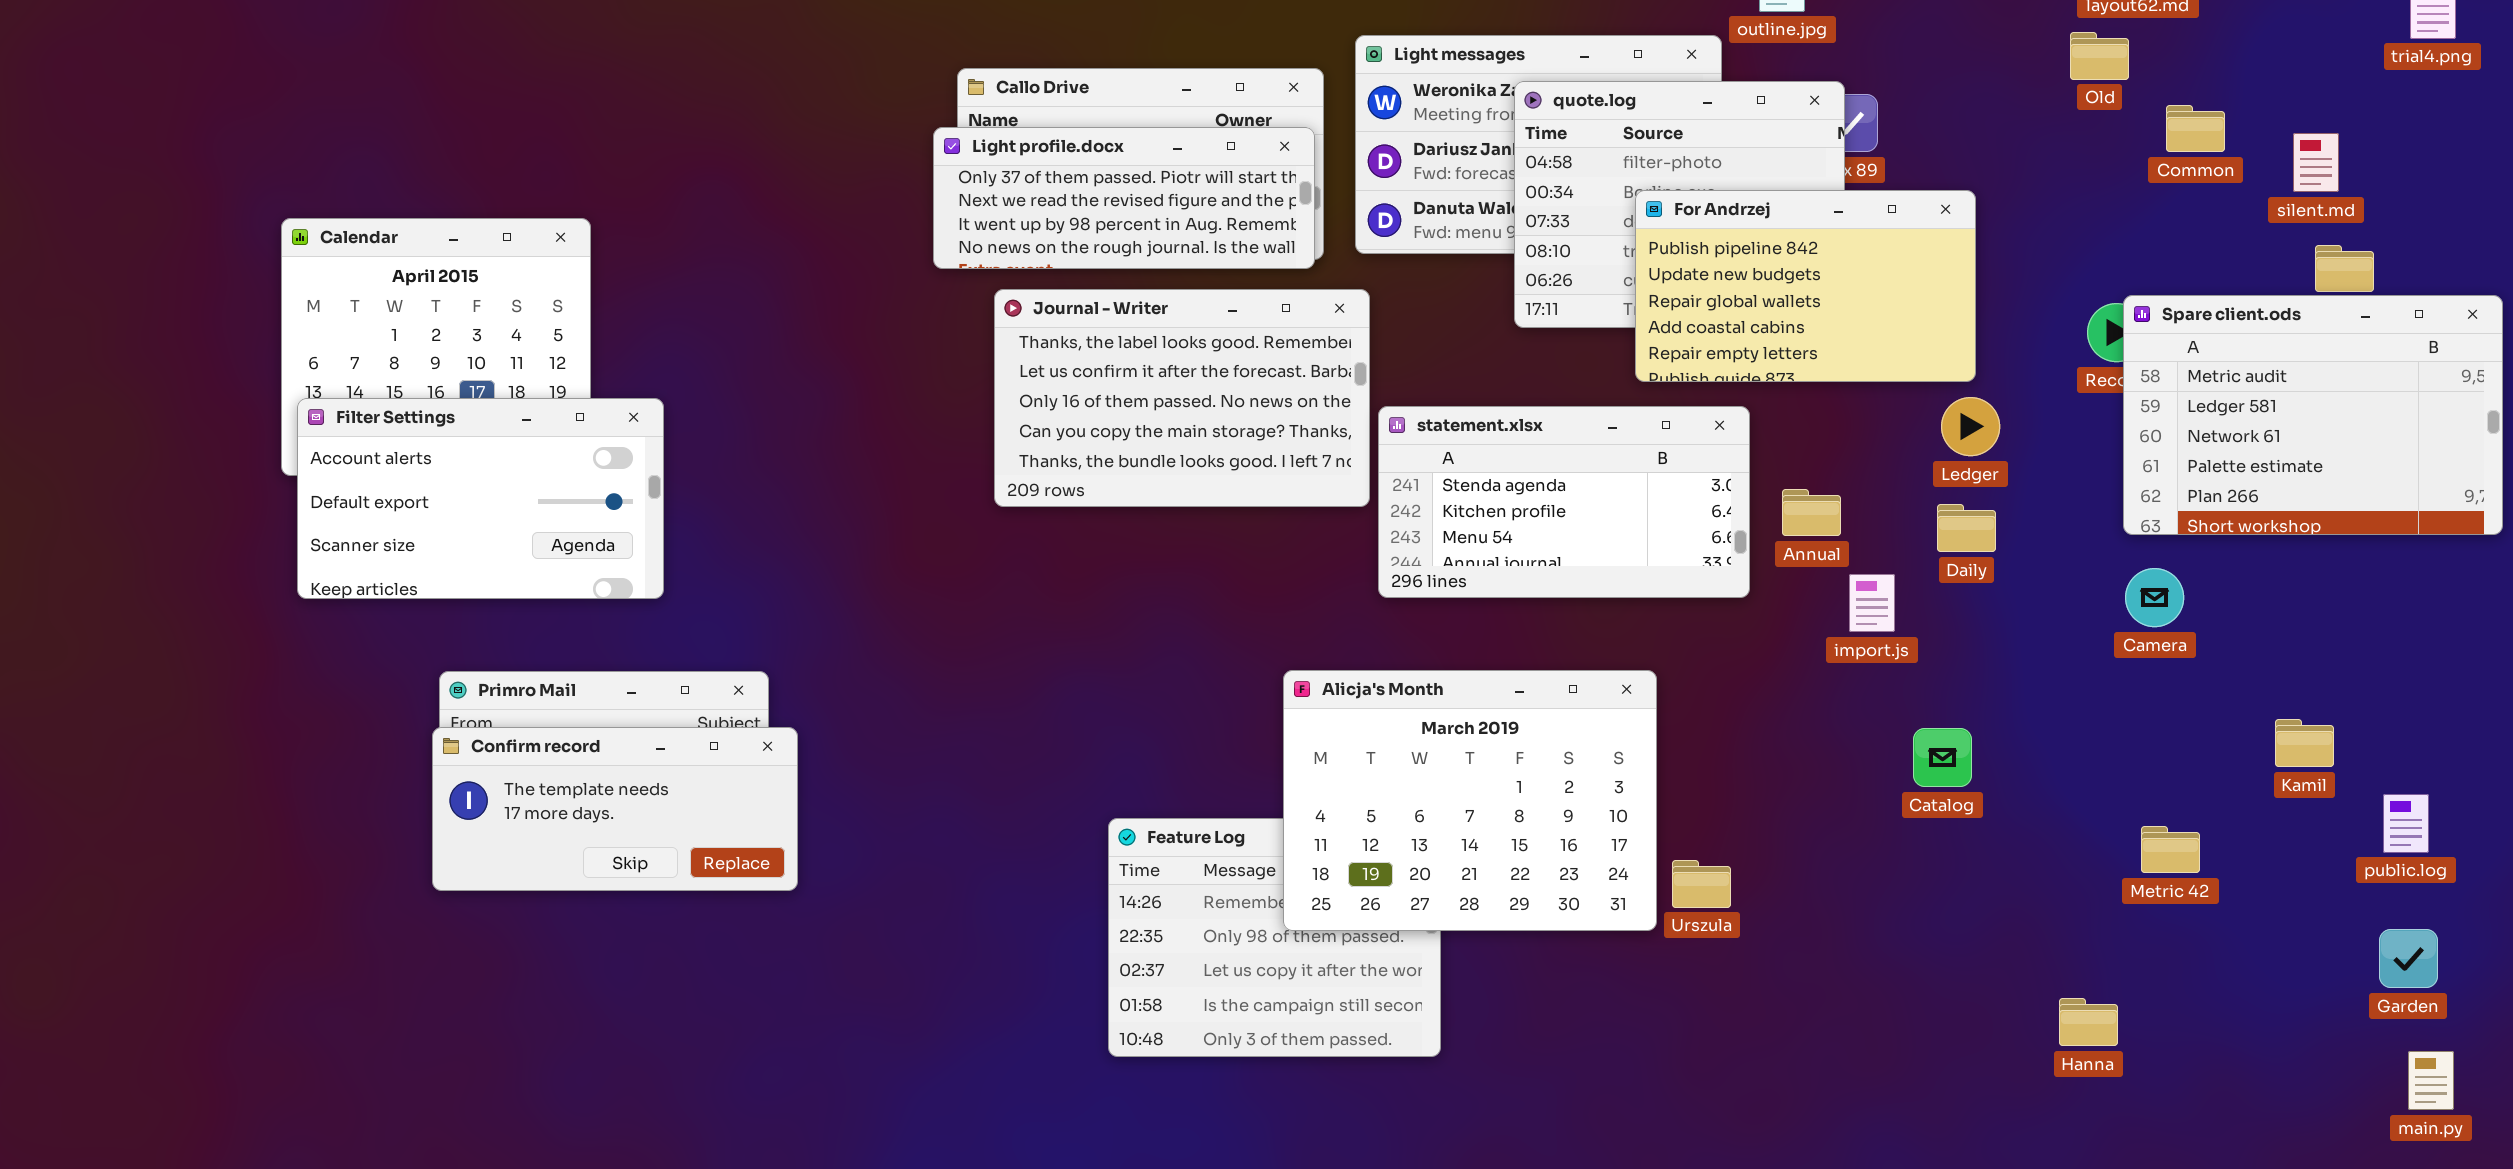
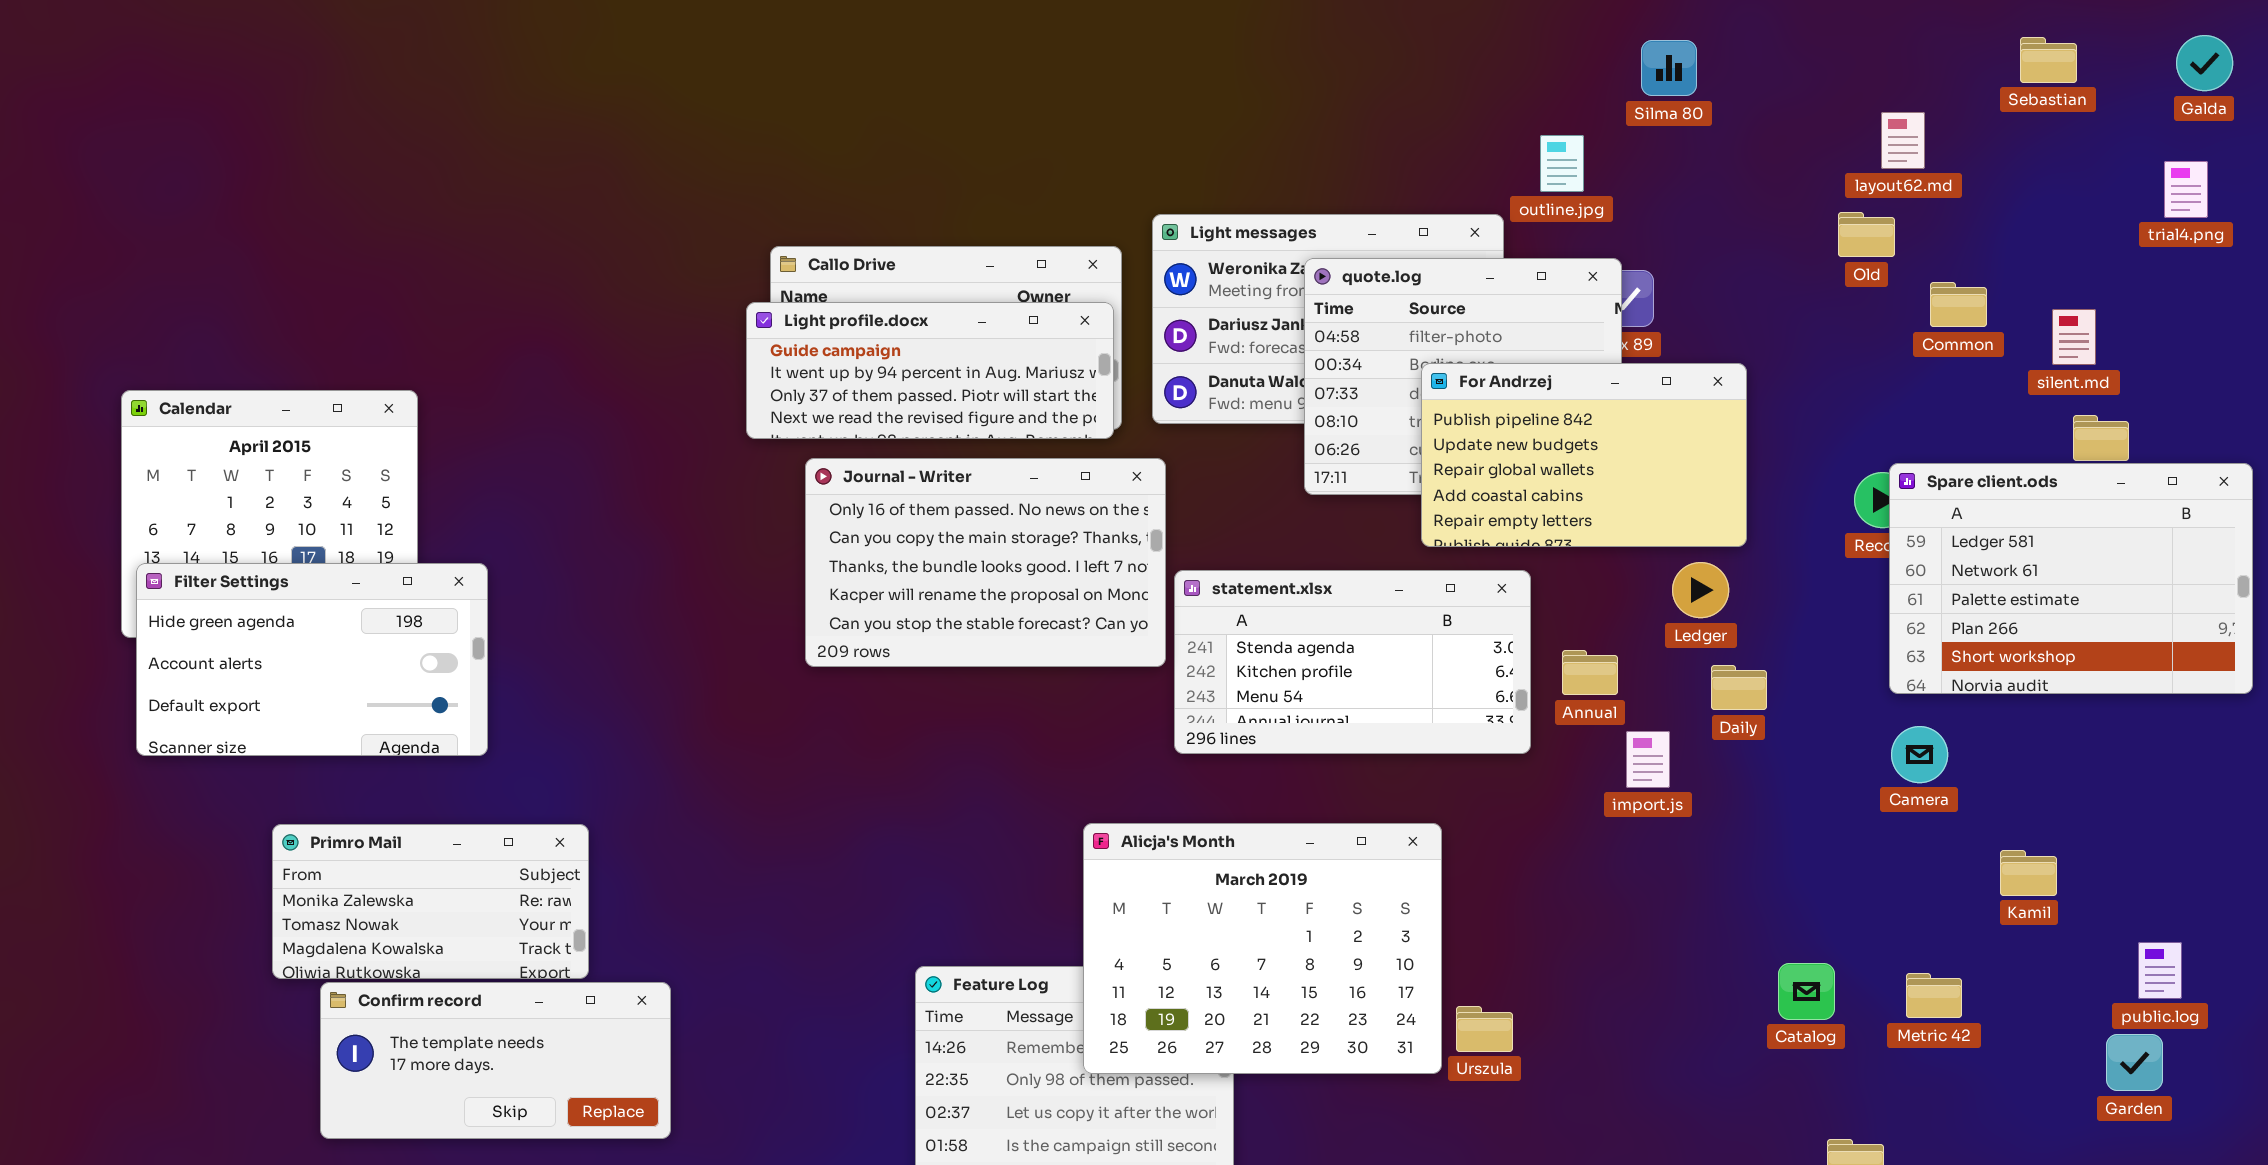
Light profile.docx: [933,127,1315,269] -> [746,302,1114,439], scrolled up 2 rows
Journal - Writer: [994,289,1370,507] -> [805,458,1166,667], scrolled down 2 rows
Spare client.ods: [2123,295,2503,535] -> [1889,463,2253,694], scrolled down 1 row
Ledger: [1941,397,2000,456] -> [1672,562,1729,618], moved
Filter Settings: [297,398,664,599] -> [136,563,488,756], scrolled up 1 row
Kamil: [2275,719,2334,767] -> [2000,850,2057,896], moved
Confirm record: [432,727,798,891] -> [320,982,671,1139], moved
Catalog: [1913,728,1972,787] -> [1778,963,1835,1020], moved
Garden: [2379,929,2438,988] -> [2106,1034,2163,1091], moved

